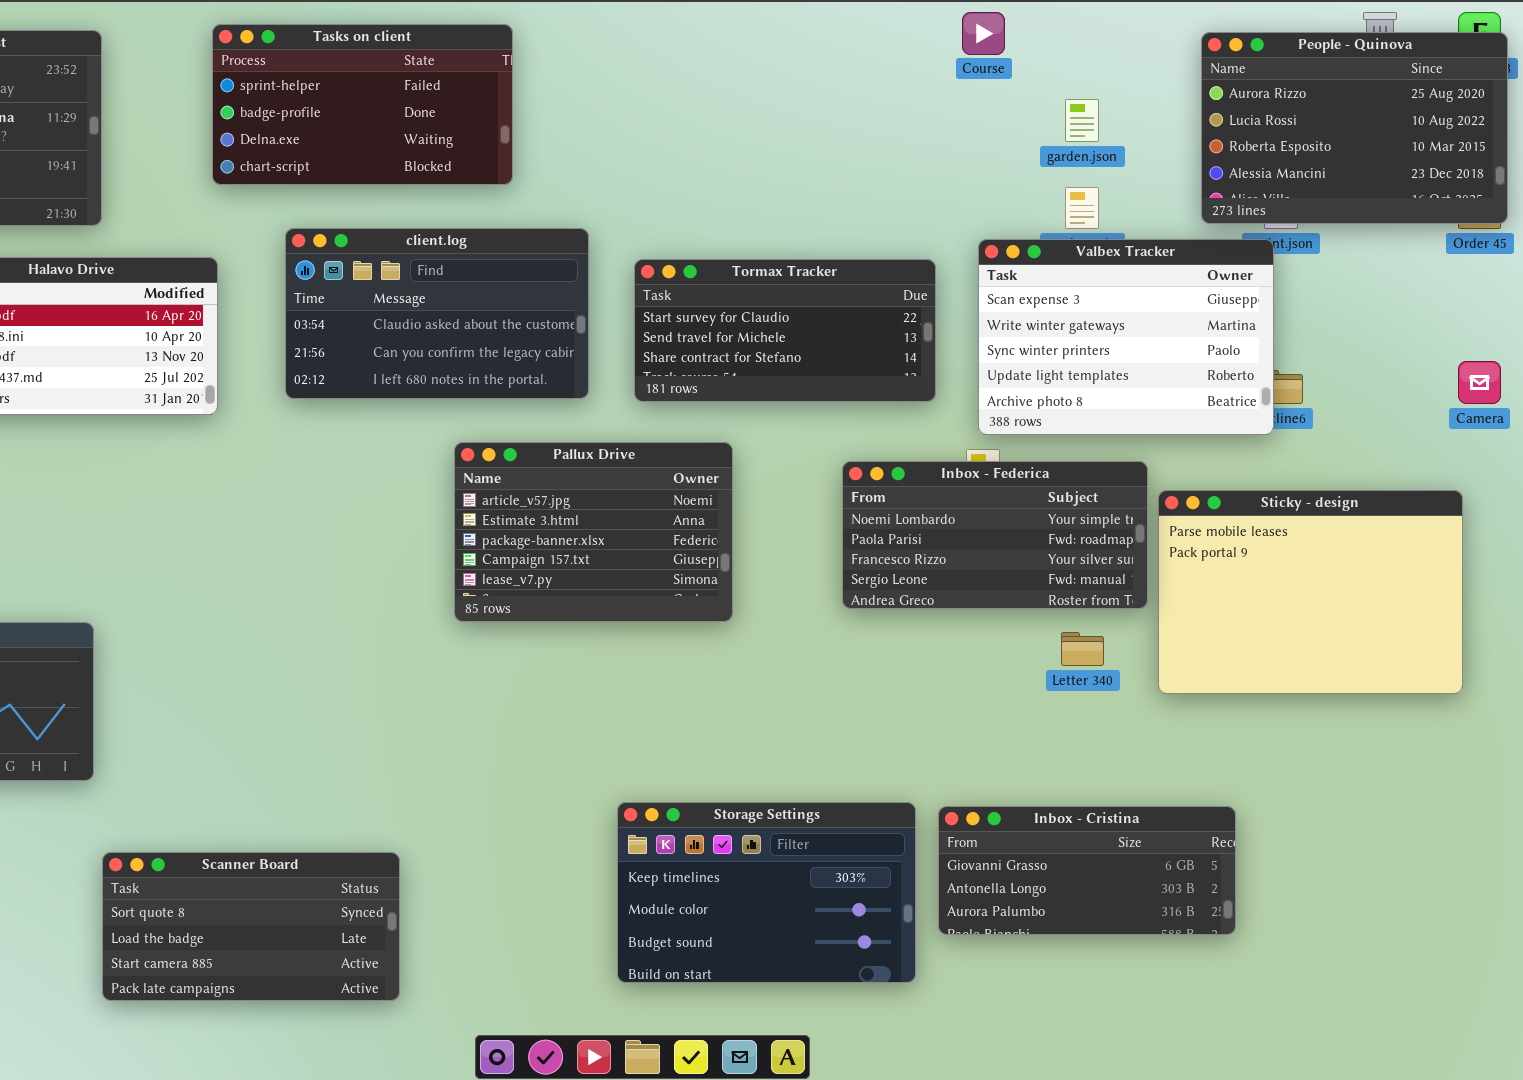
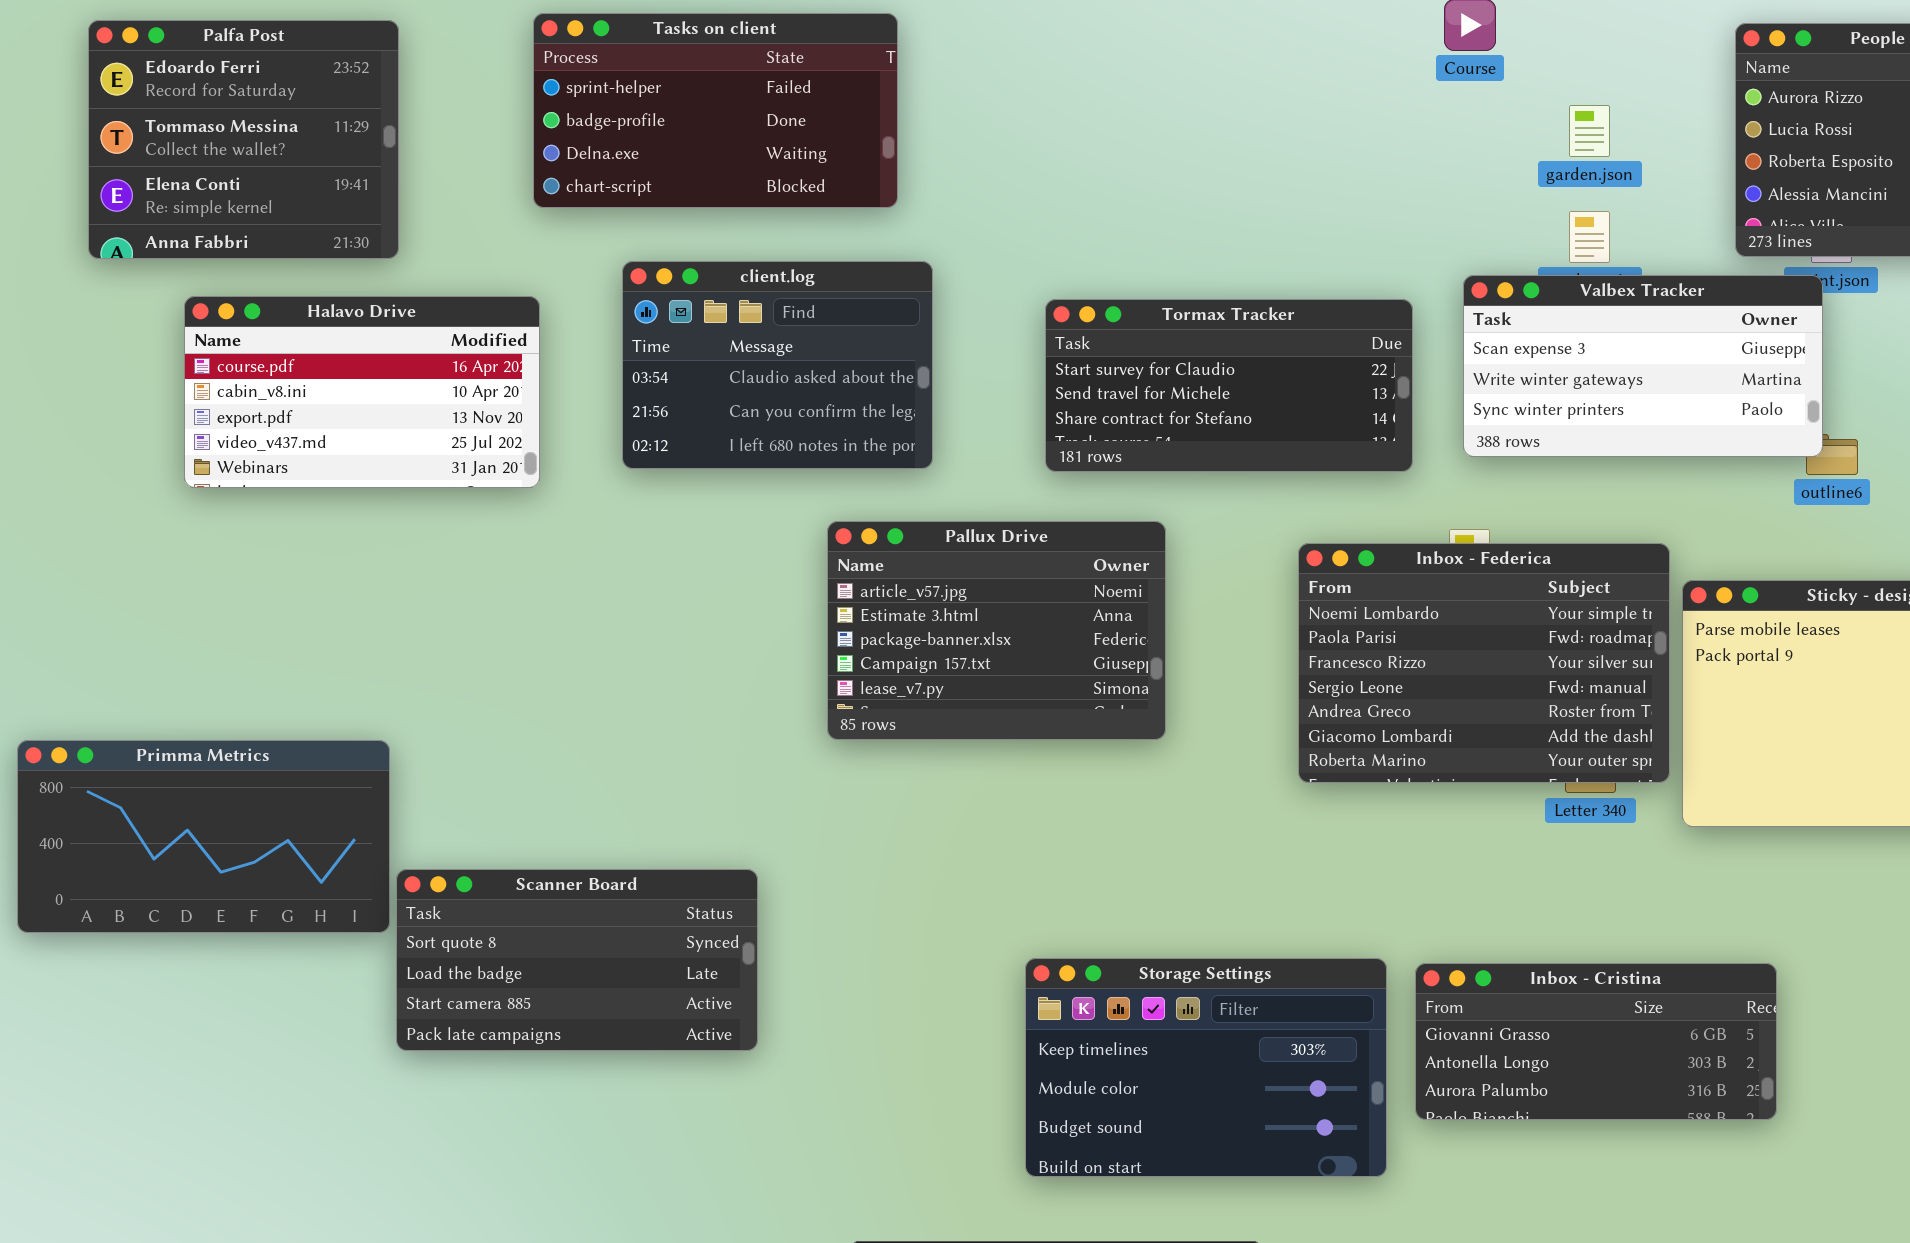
client.log: [285,228,589,399] -> [622,261,933,469], resized
Valbex Tracker: [978,239,1274,435] -> [1463,275,1823,457], resized
Inbox - Federica: [842,461,1148,609] -> [1298,543,1670,783], resized
Scanner Board: [102,852,400,1001] -> [396,869,758,1051], moved

